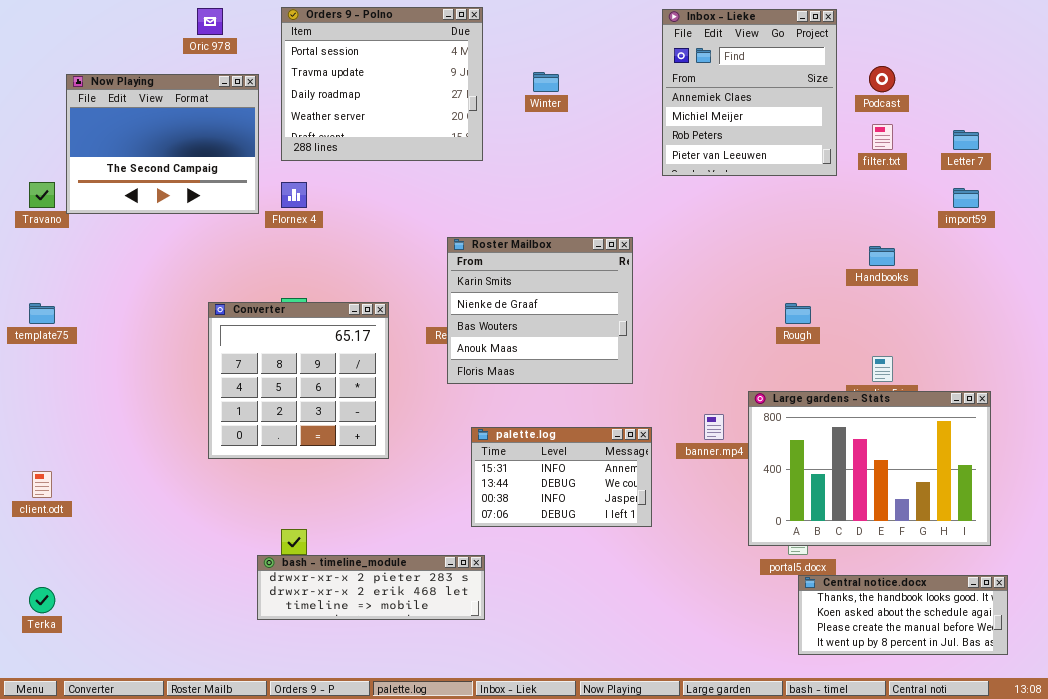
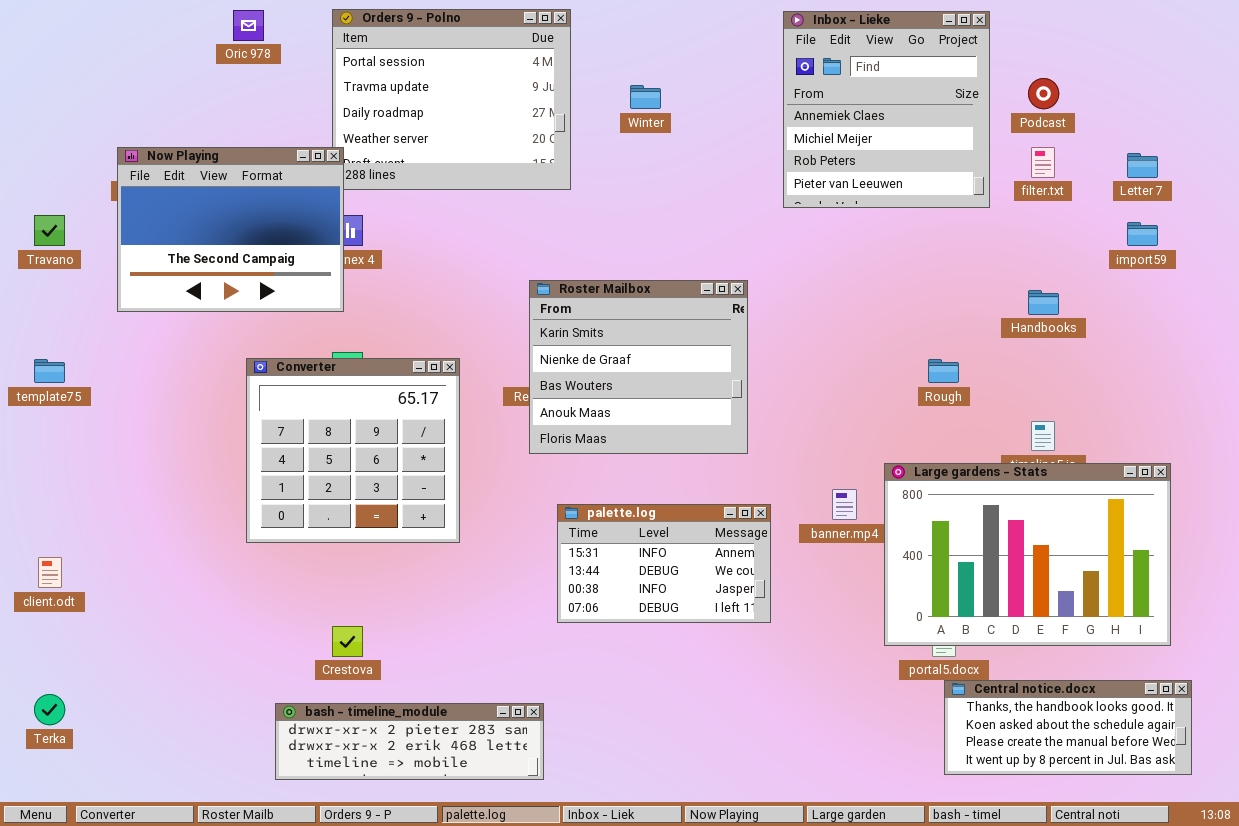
Now Playing: [66,74,259,214] -> [117,147,344,312], moved
bash - timeline_module: [257,555,485,620] -> [275,703,544,780], moved

